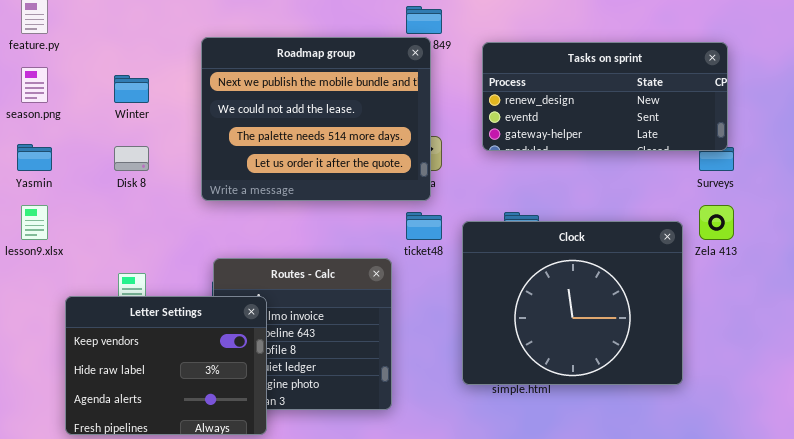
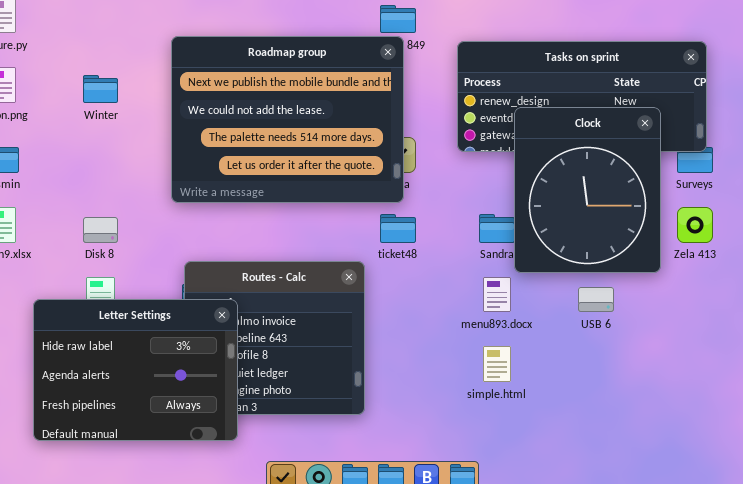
Disk 8: [114,146,149,171] -> [83,217,118,243], moved
Clock: [462,221,683,385] -> [514,107,661,273], moved, resized
Letter Settings: [65,296,267,435] -> [33,299,238,441], scrolled down 1 row

